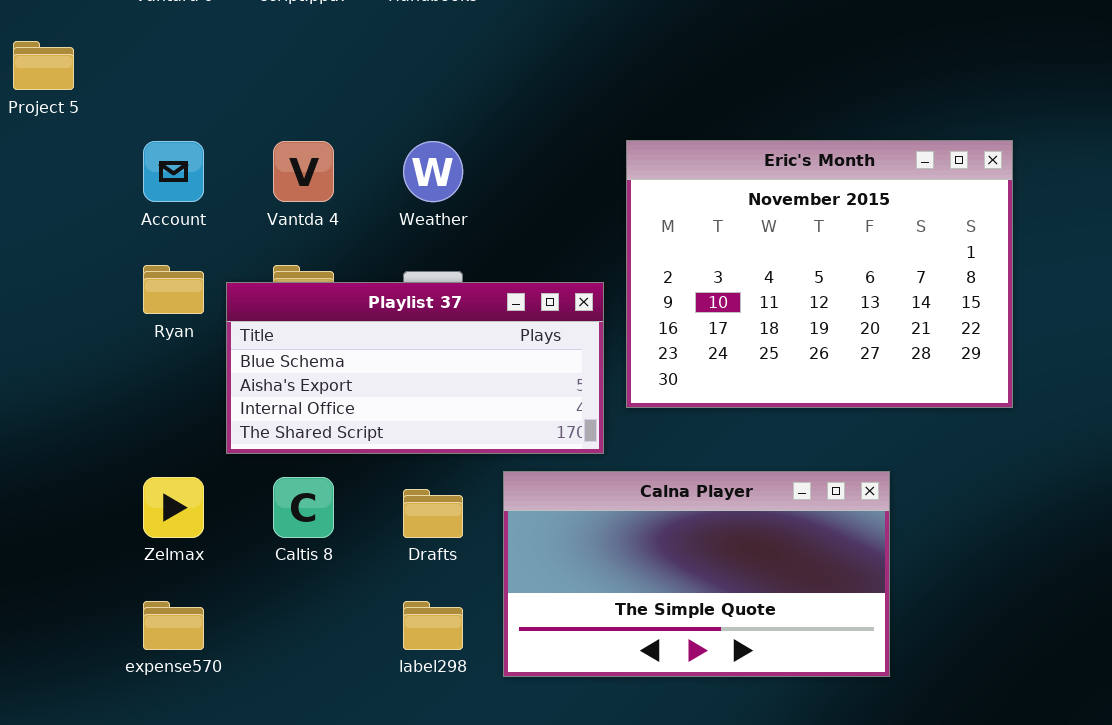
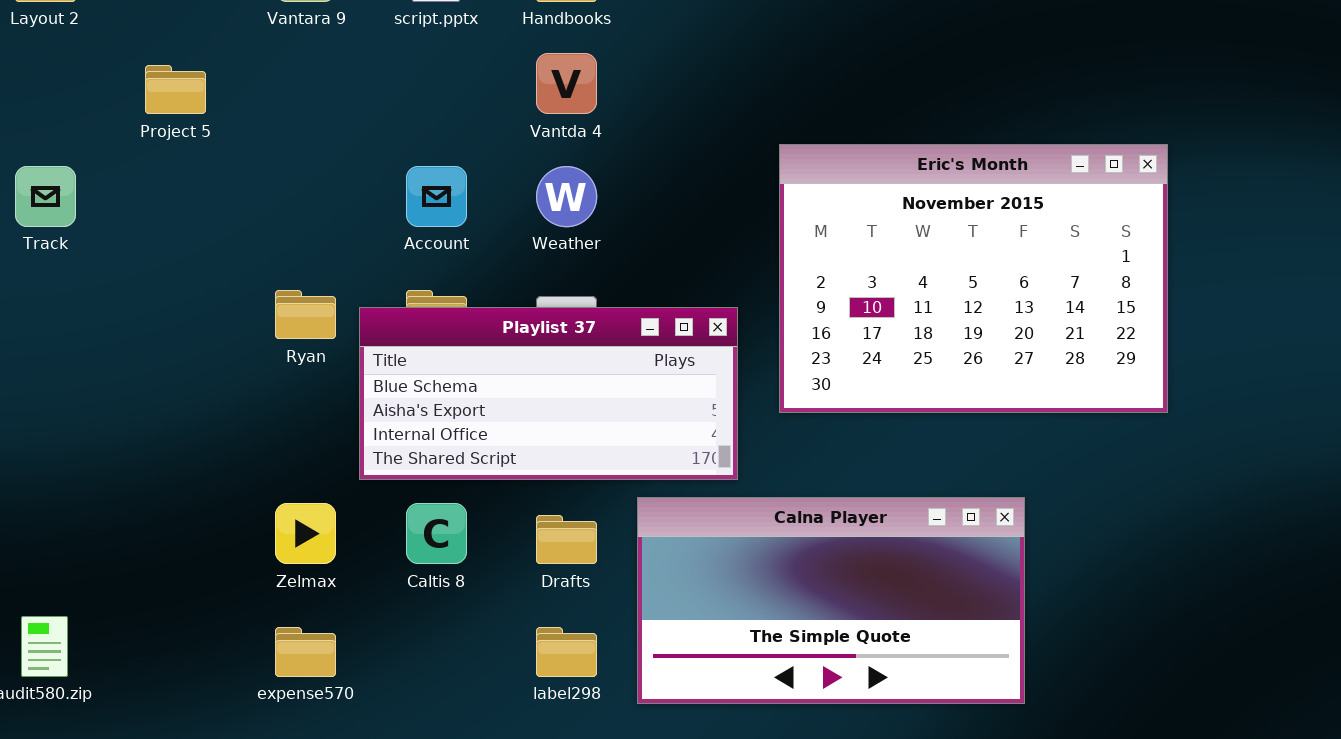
Eric's Month: [626,140,1013,408] -> [779,144,1168,413], moved
Account: [143,141,204,202] -> [406,166,467,227], moved
Vantda 4: [273,141,334,202] -> [536,53,597,114], moved

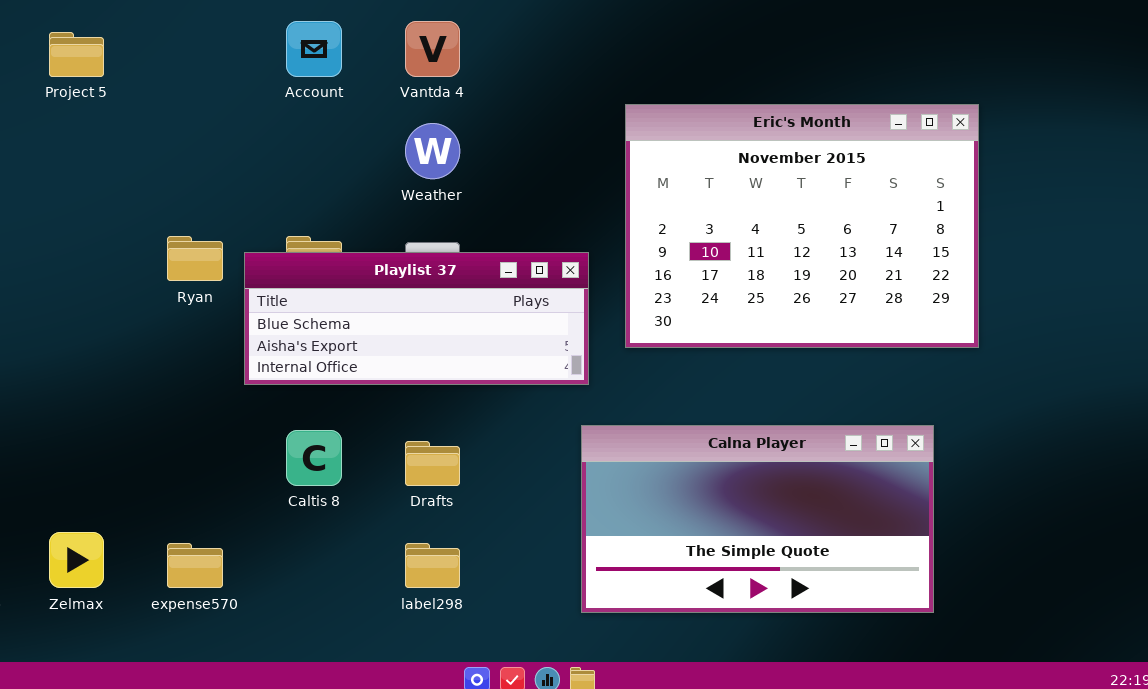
Account: [406,166,467,227] -> [286,21,342,77], moved
Playlist 37: [359,307,738,480] -> [244,252,589,385], resized
Calna Player: [637,497,1025,704] -> [581,425,934,613], moved
Zelmax: [275,503,336,564] -> [49,532,104,588], moved

